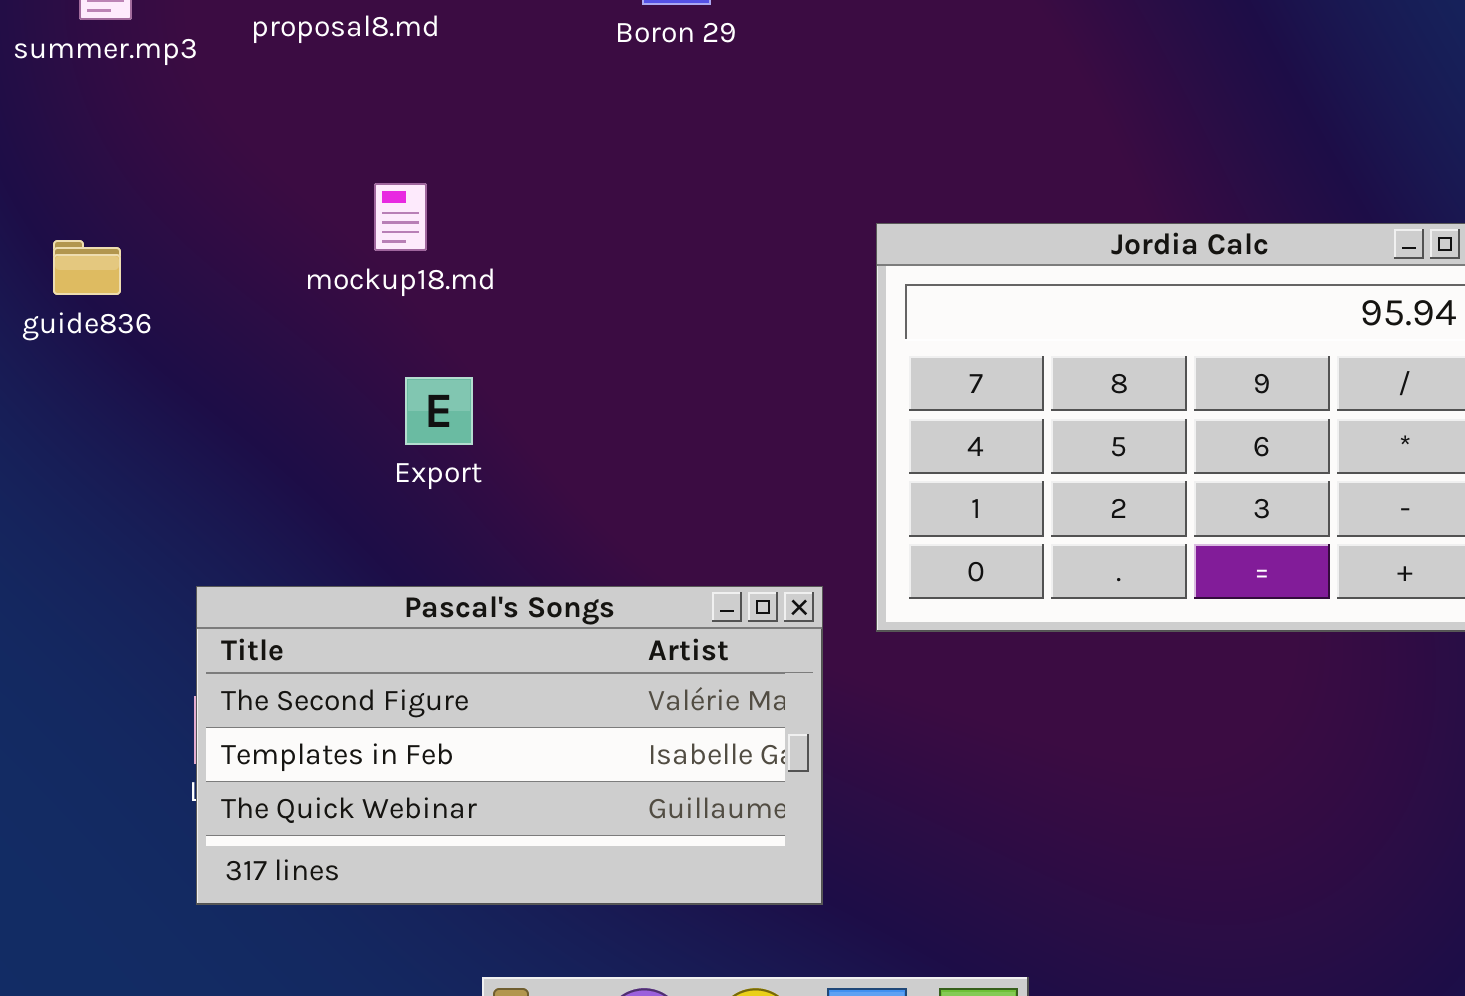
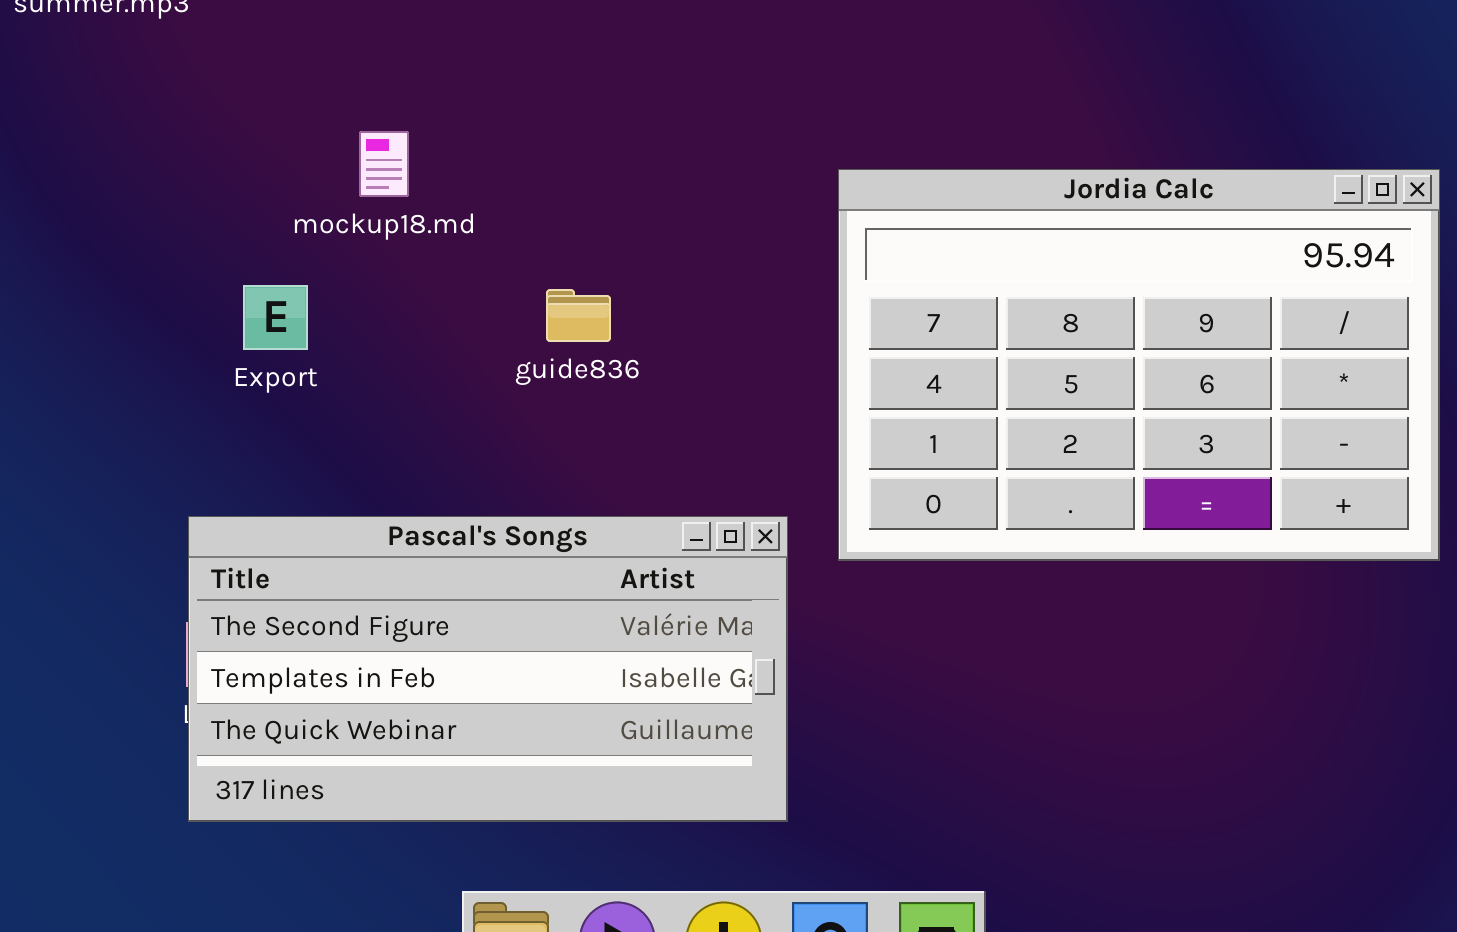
guide836: [53,240,121,295] -> [546,289,611,342], moved
Export: [405,377,473,445] -> [243,285,308,350], moved

